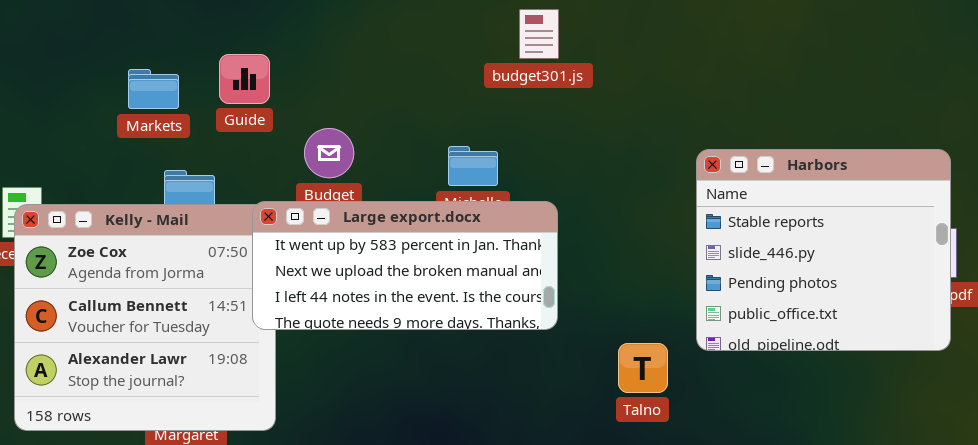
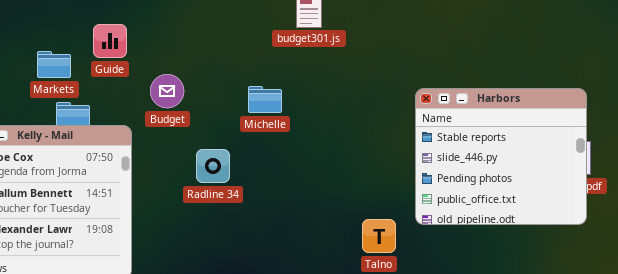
Markets: [128,69,179,109] -> [37,51,71,78], moved
Large export.docx: [252,201,558,330] -> none, closed

